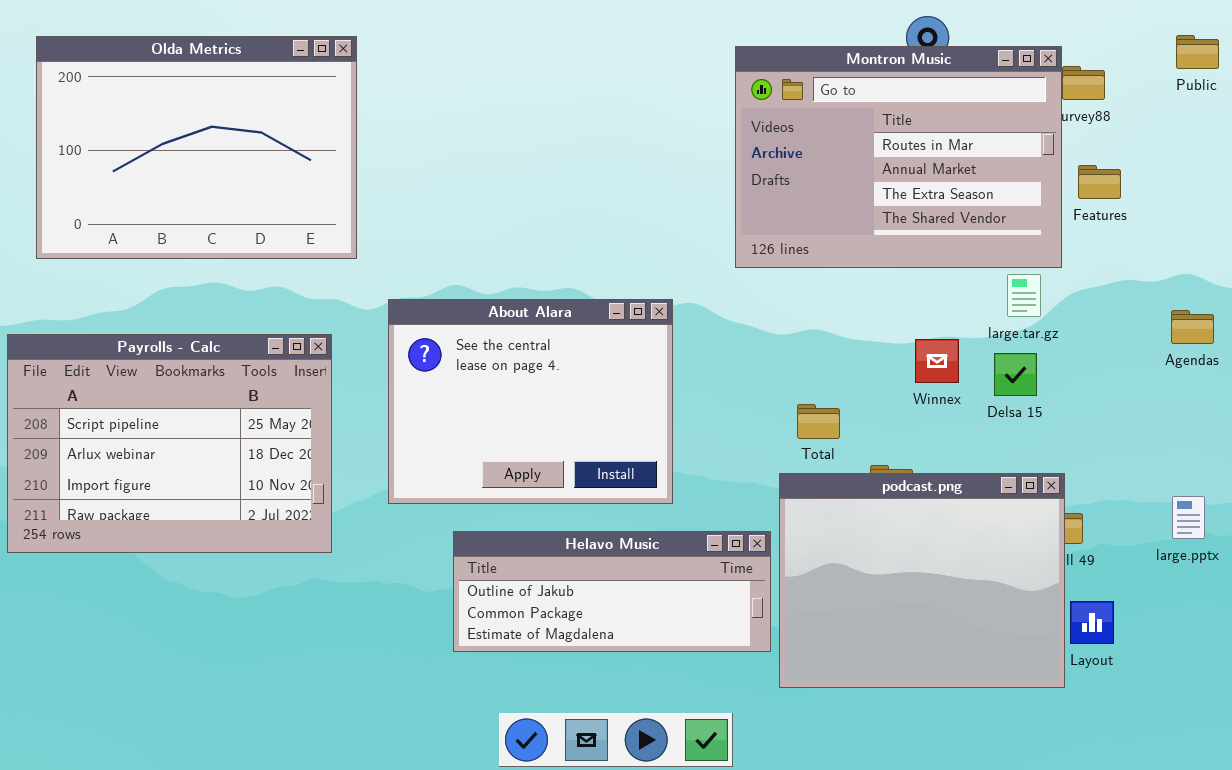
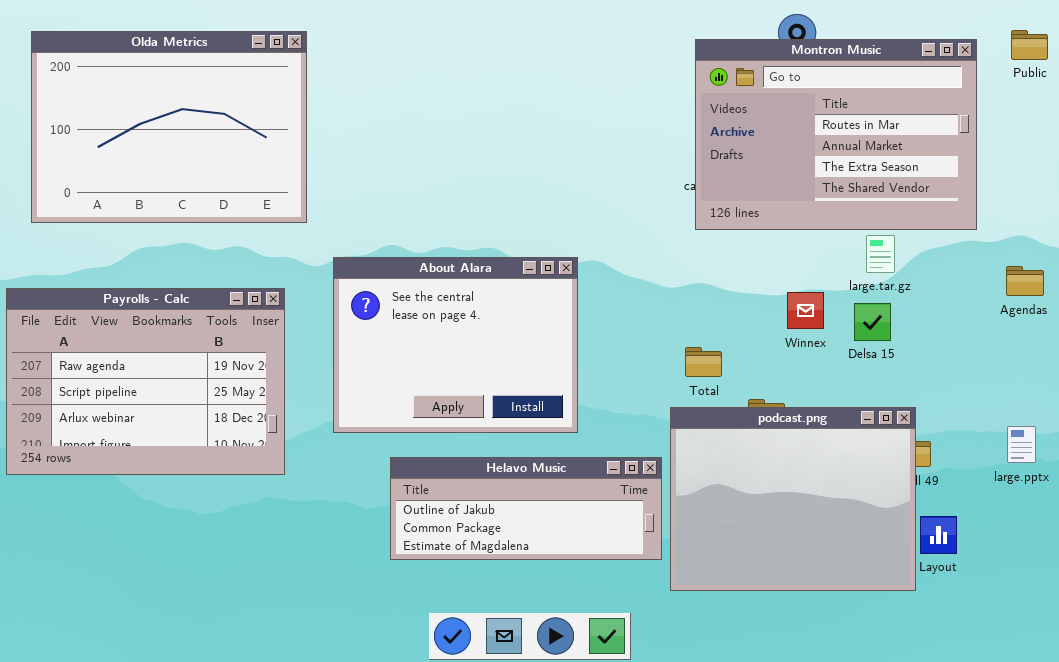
Montron Music: [735,46,1062,268] -> [695,39,977,230], moved
Payrolls - Calc: [7,334,332,553] -> [6,288,285,475], scrolled up 1 row

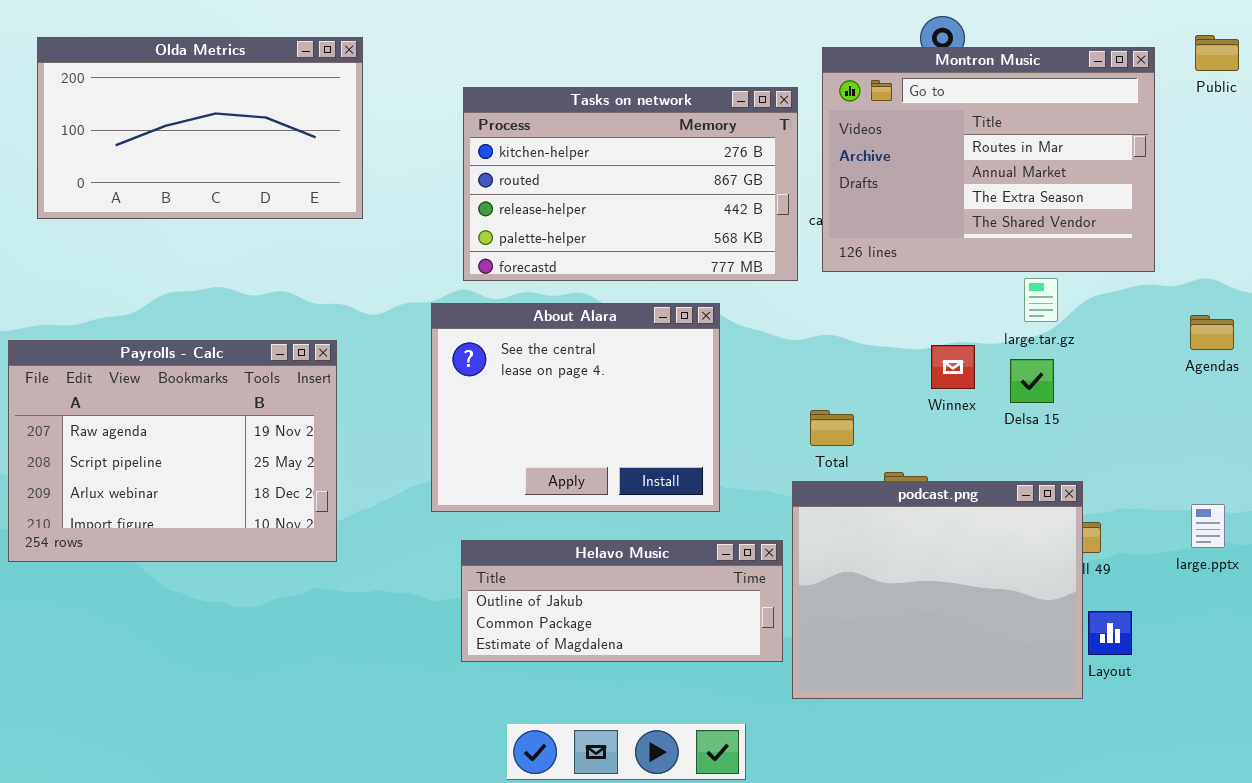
Olda Metrics: [31,31,307,223] -> [37,37,363,219], resized
Tasks on network: none -> [463,87,798,281], opened
About Alara: [333,257,578,433] -> [431,303,720,512], moved

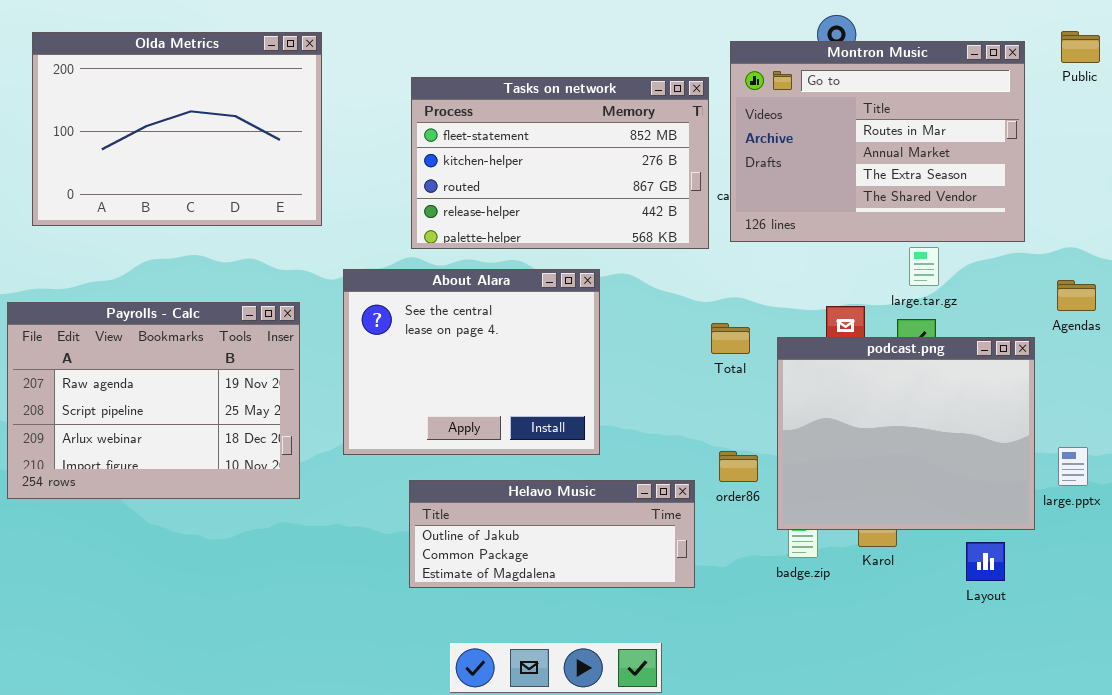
Olda Metrics: [37,37,363,219] -> [32,32,322,226], resized
Tasks on network: [463,87,798,281] -> [411,77,709,249], scrolled up 1 row
About Alara: [431,303,720,512] -> [343,269,600,455], moved
Total: [810,410,854,446] -> [711,323,750,354], moved
podcast.png: [792,481,1083,699] -> [777,337,1035,530], moved

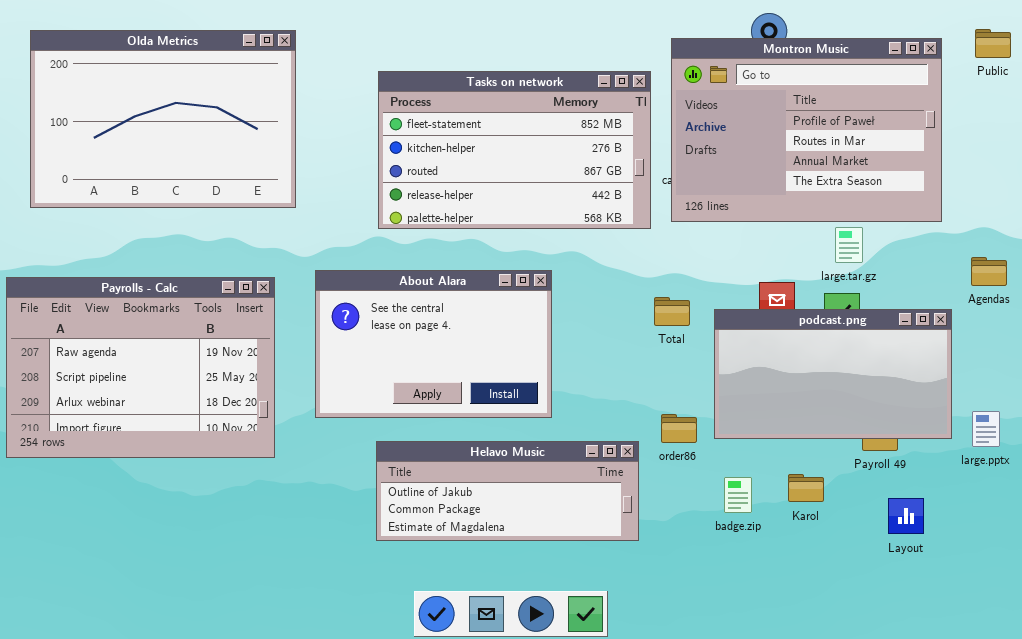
Montron Music: [730,41,1025,242] -> [671,38,942,222], scrolled up 1 row
About Alara: [343,269,600,455] -> [315,270,552,418], resized
podcast.png: [777,337,1035,530] -> [714,309,952,439], resized

